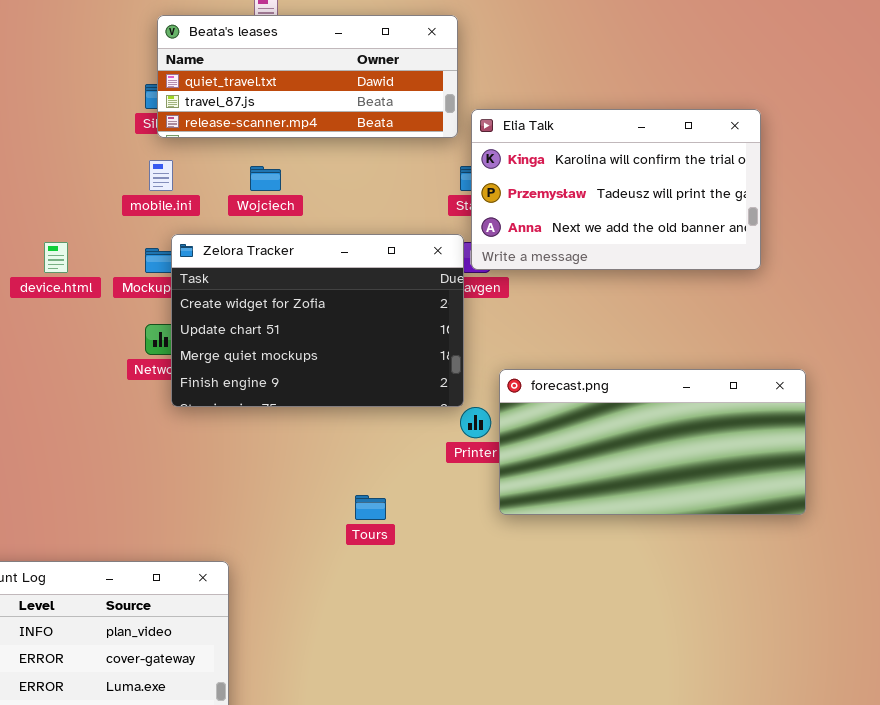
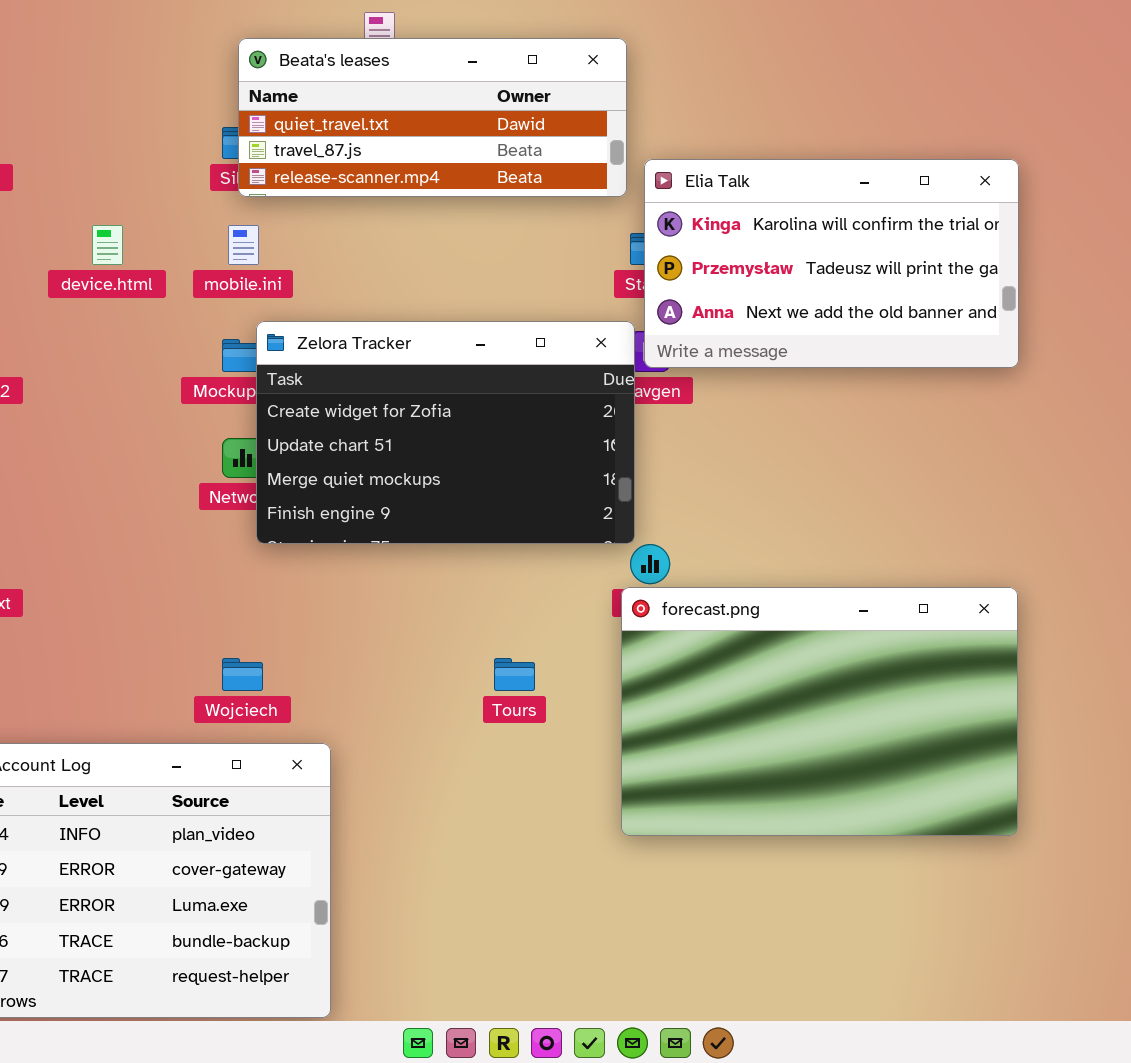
Wojciech: [250,166,281,191] -> [222,658,263,691], moved
device.html: [44,242,68,273] -> [92,225,123,265], moved
forecast.png: [499,369,806,515] -> [621,587,1018,836], moved, resized

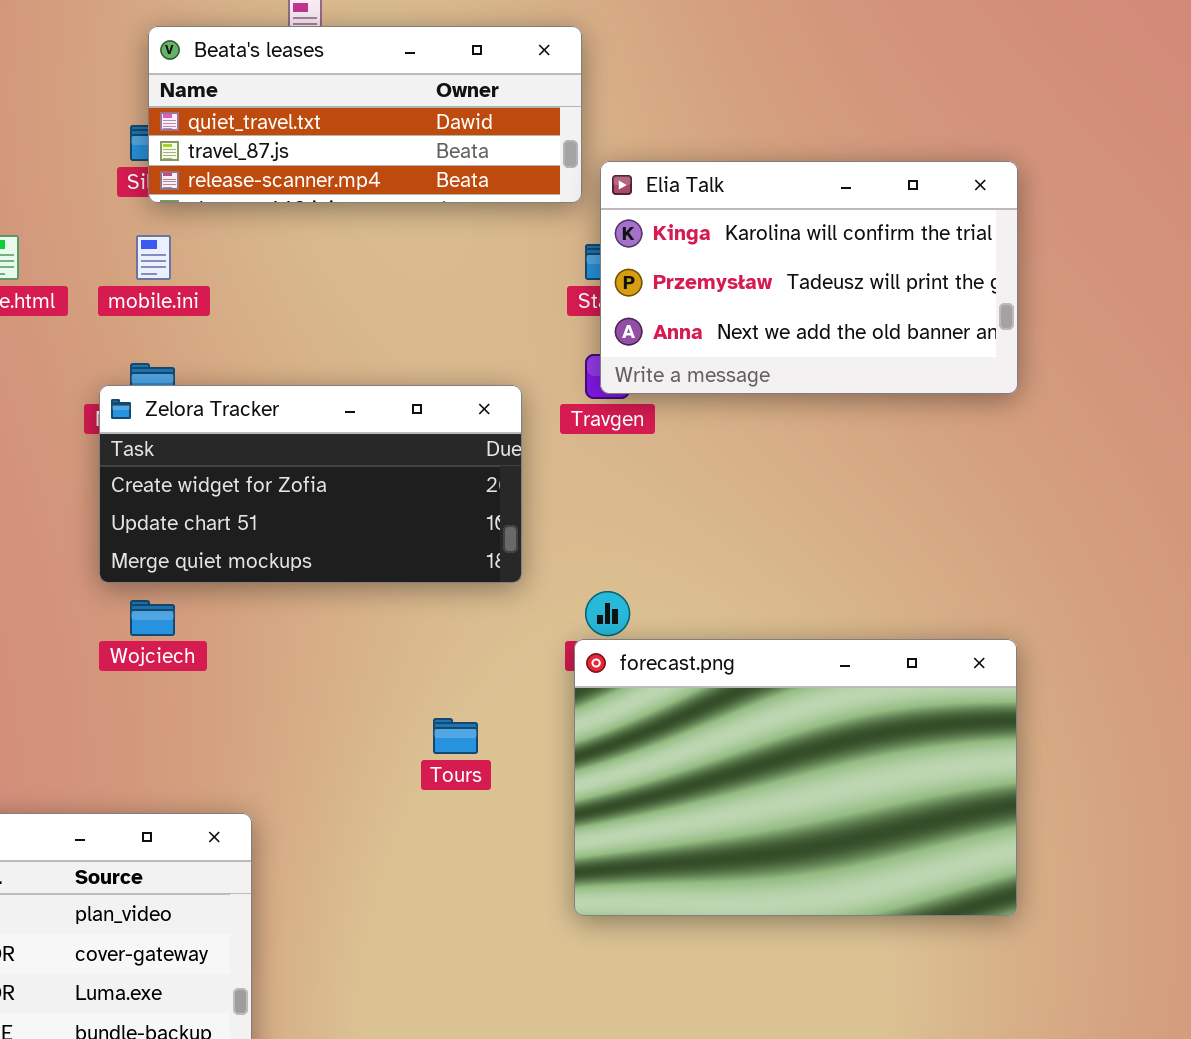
Zelora Tracker: [256,321,635,544] -> [99,385,522,583], moved, resized
Wojciech: [222,658,263,691] -> [130,600,175,636], moved

